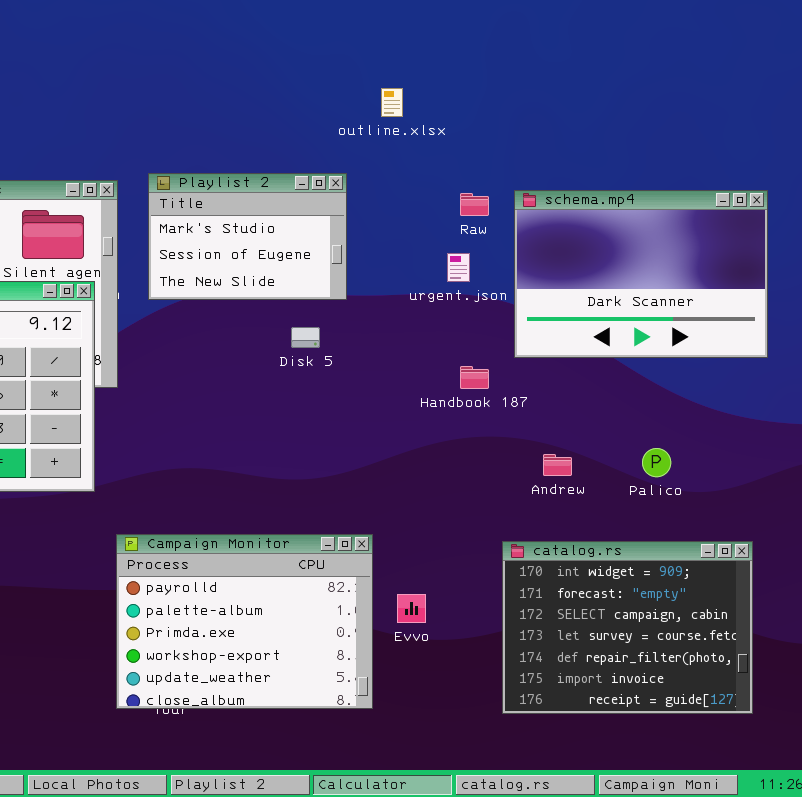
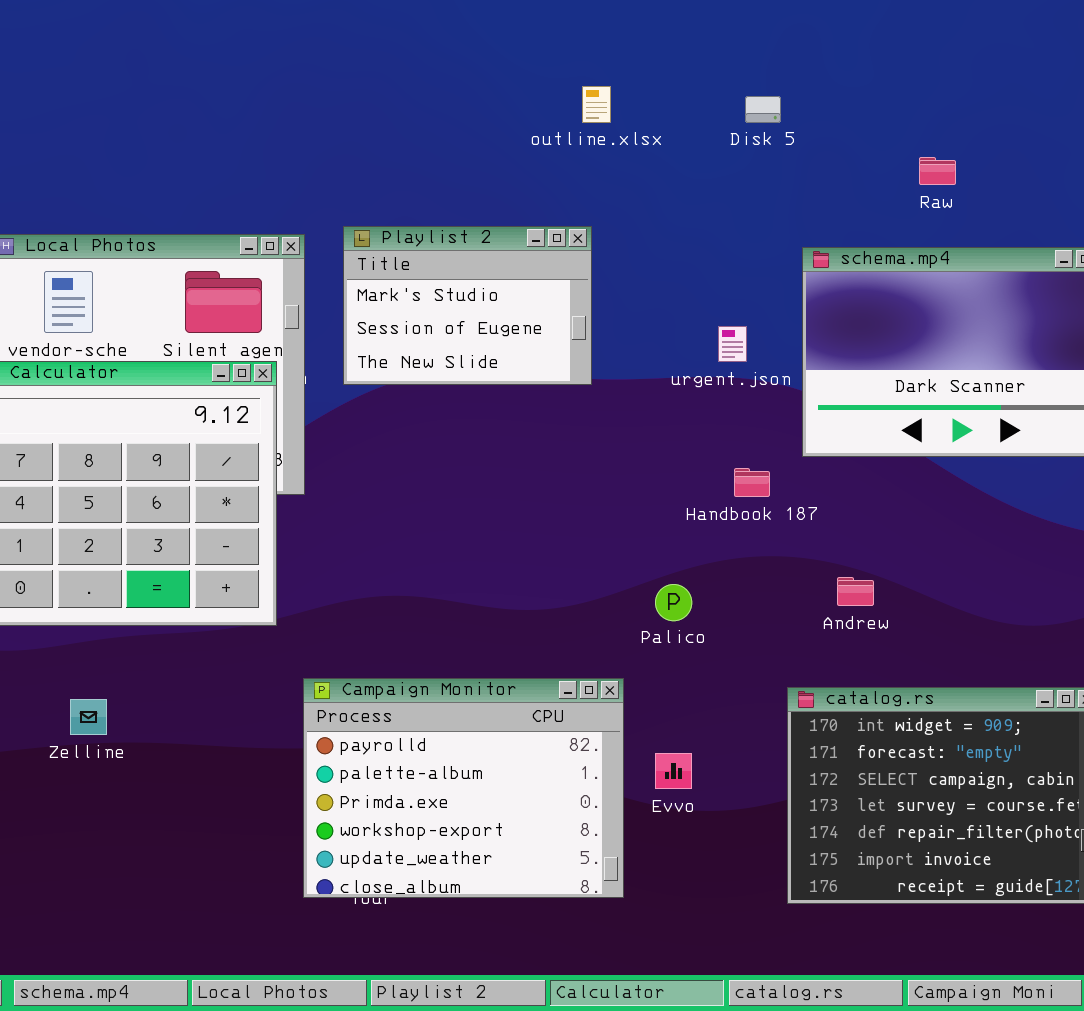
outline.xlsx: [381,88,403,117] -> [582,86,611,123], moved
Raw: [460,193,489,216] -> [919,157,956,185], moved
Disk 5: [291,327,320,348] -> [745,96,781,123], moved
Palico: [642,448,671,477] -> [655,584,692,621], moved

